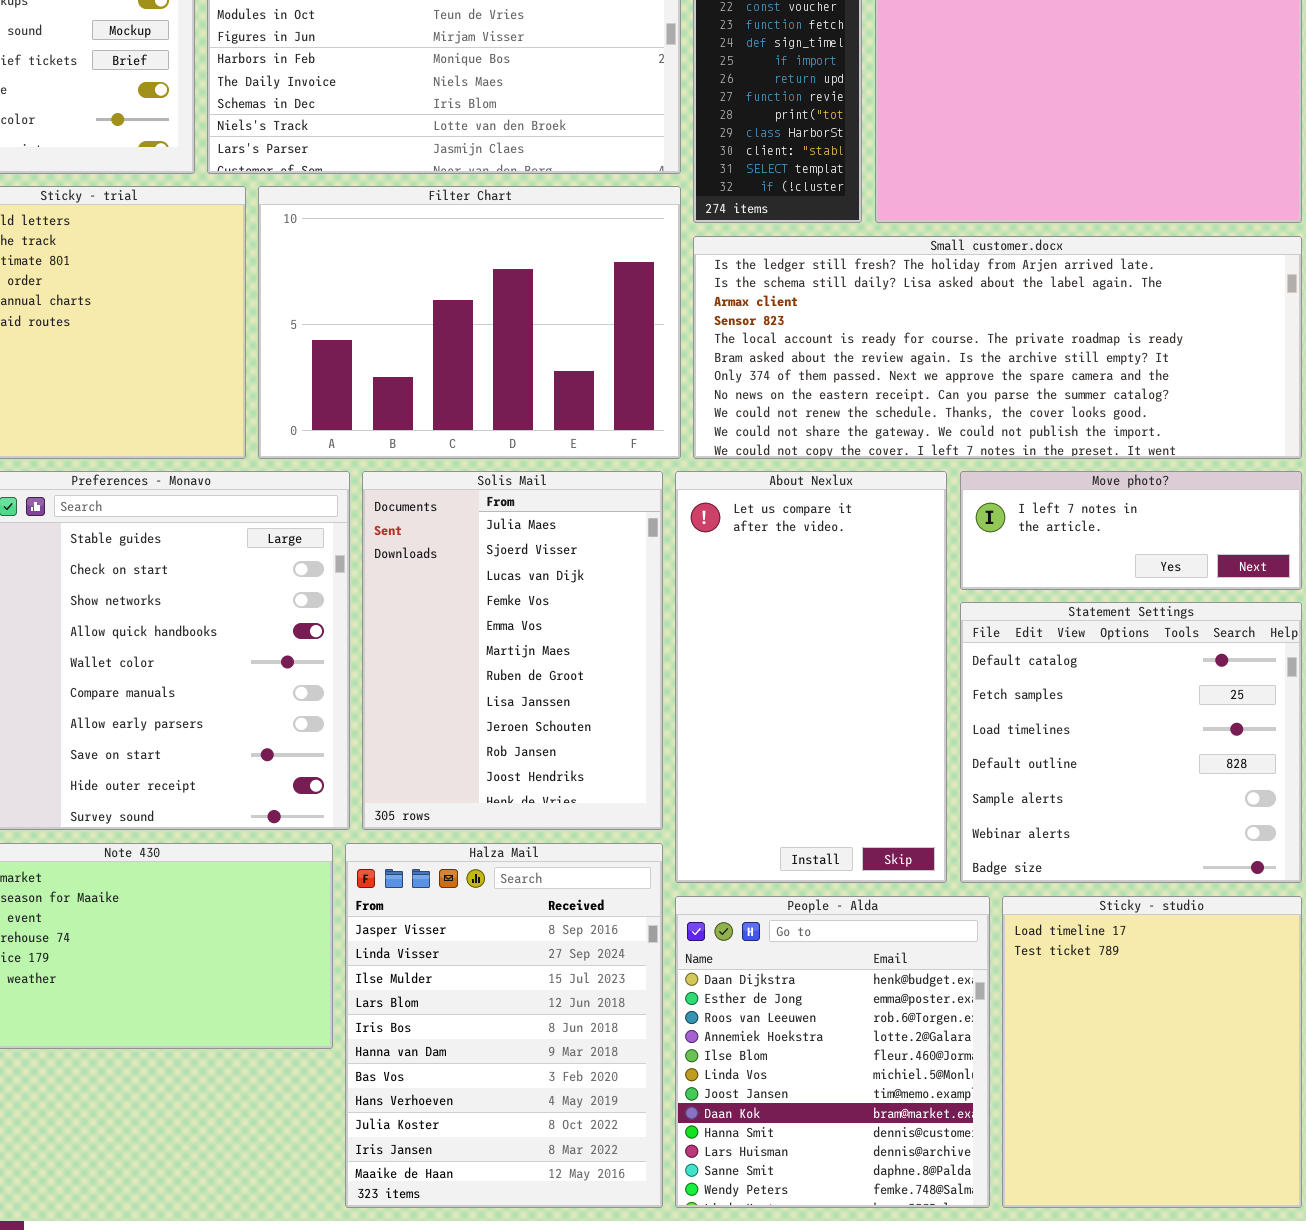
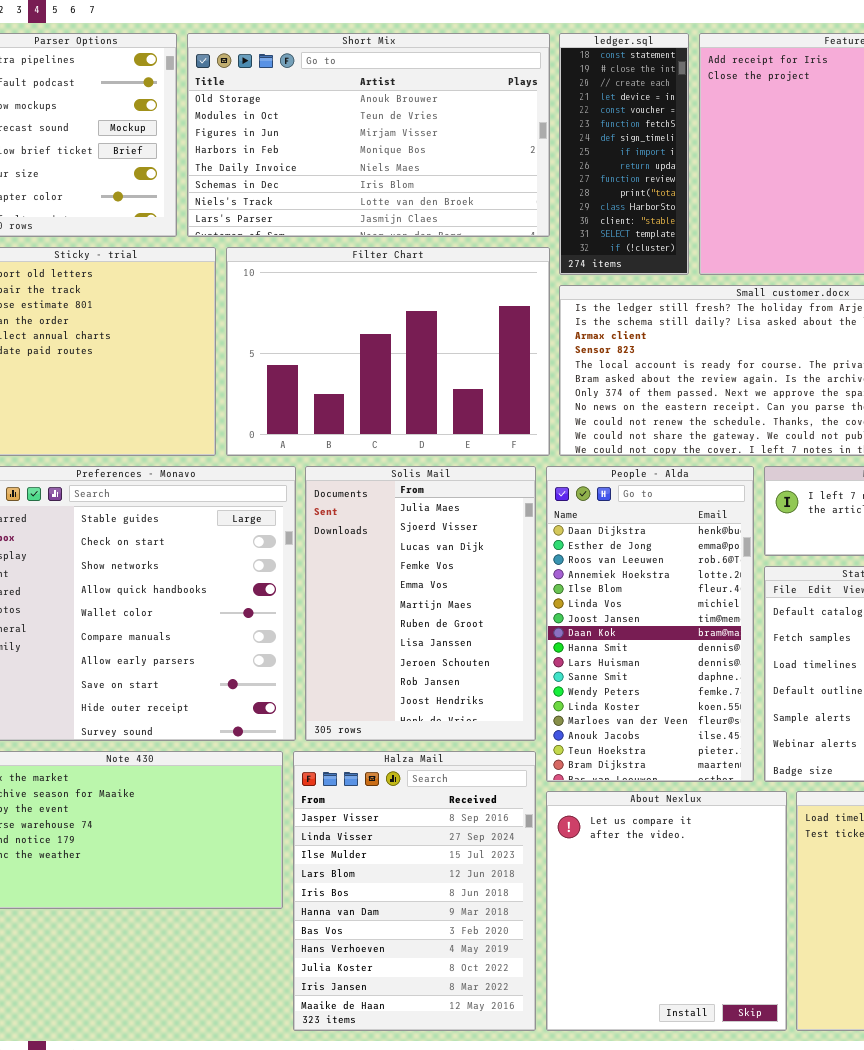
About Nexlux: [675,471,947,883] -> [546,791,787,1031], moved, resized
People - Alda: [675,896,990,1208] -> [546,466,754,782], moved, resized

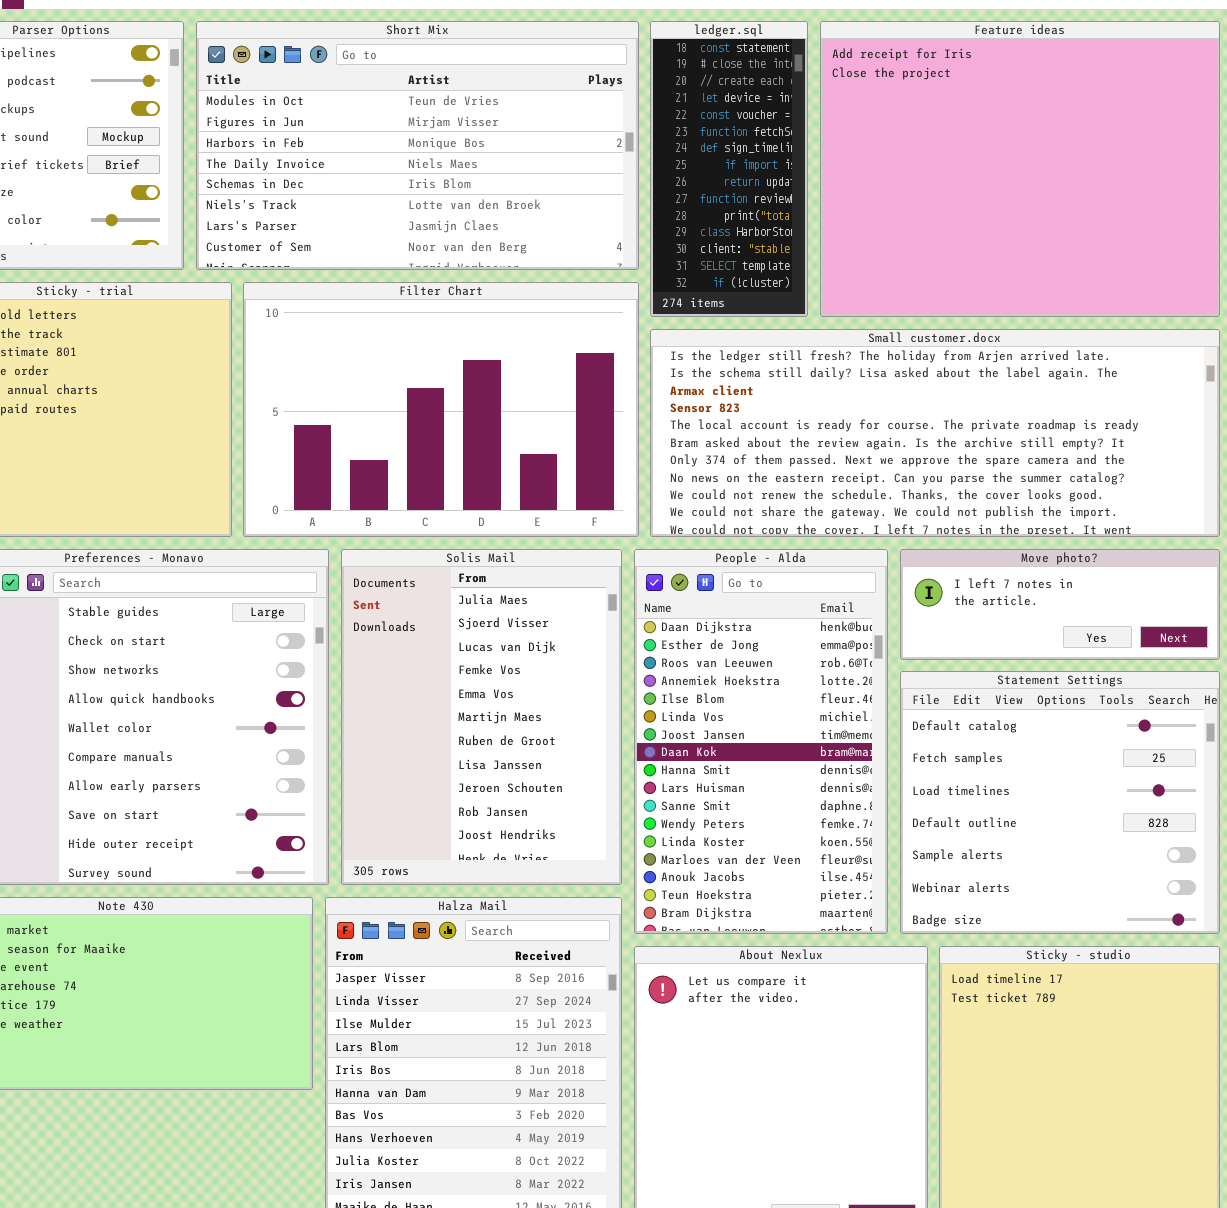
Short Mix: [187,33,550,237] -> [196,21,639,270], scrolled down 1 row

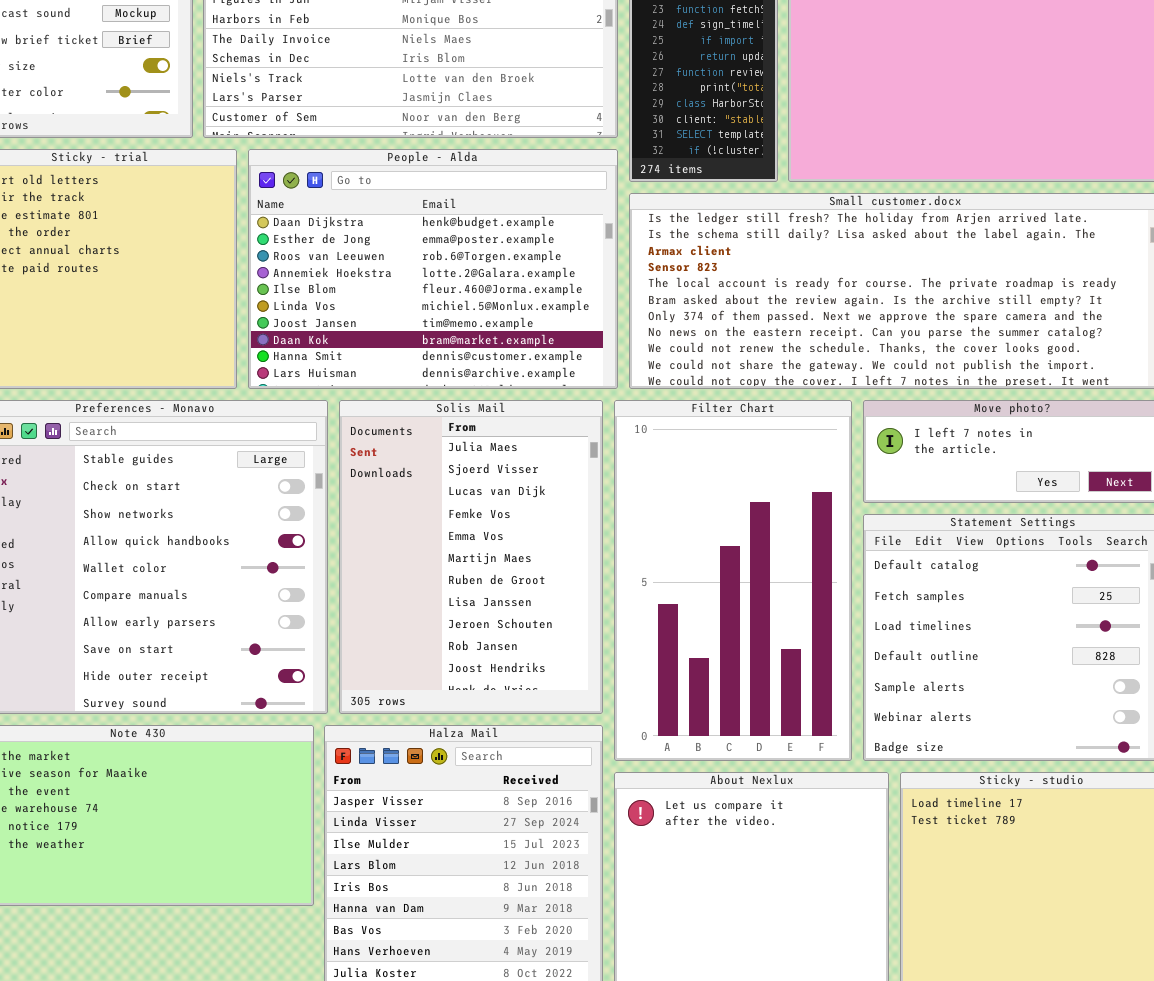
Filter Chart: [243,282,639,537] -> [614,400,852,761], moved, resized
People - Alda: [634,549,888,934] -> [248,149,618,389], moved, resized

